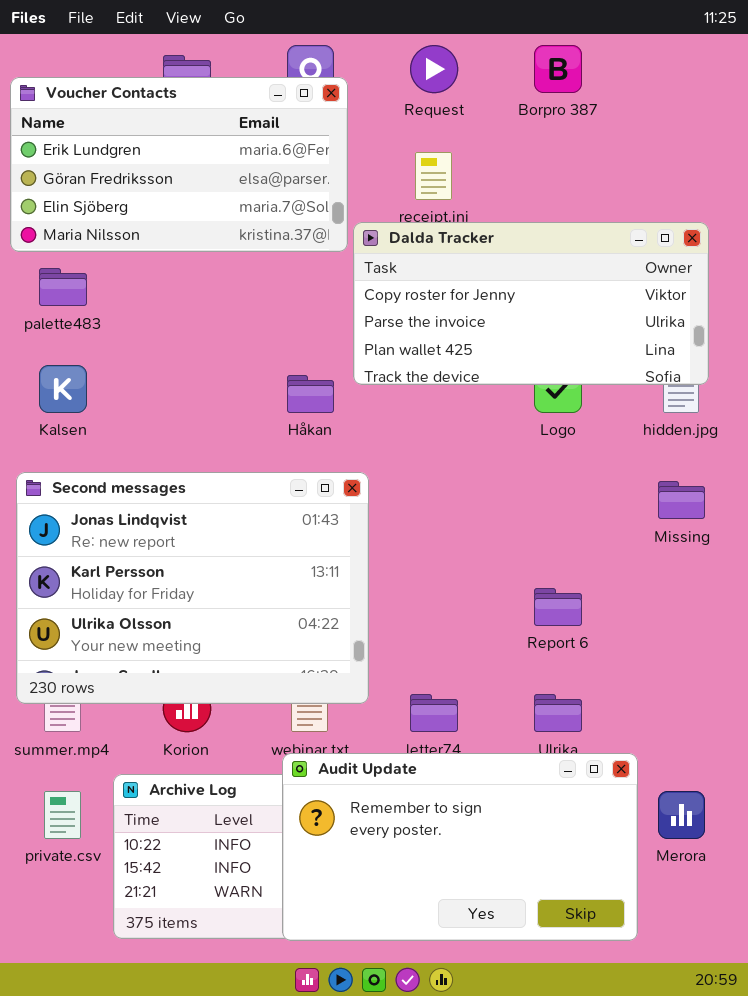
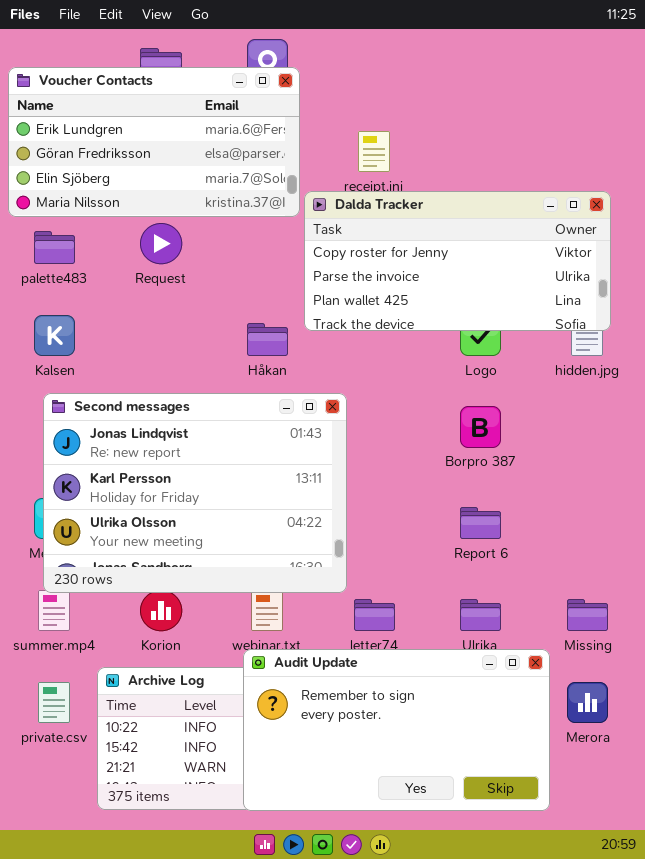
Request: [410,45,458,93] -> [140,223,182,264], moved
Borpro 387: [534,45,582,93] -> [460,406,501,448], moved
Second messages: [16,472,369,704] -> [43,393,347,593], moved
Missing: [658,481,705,519] -> [567,599,608,631], moved

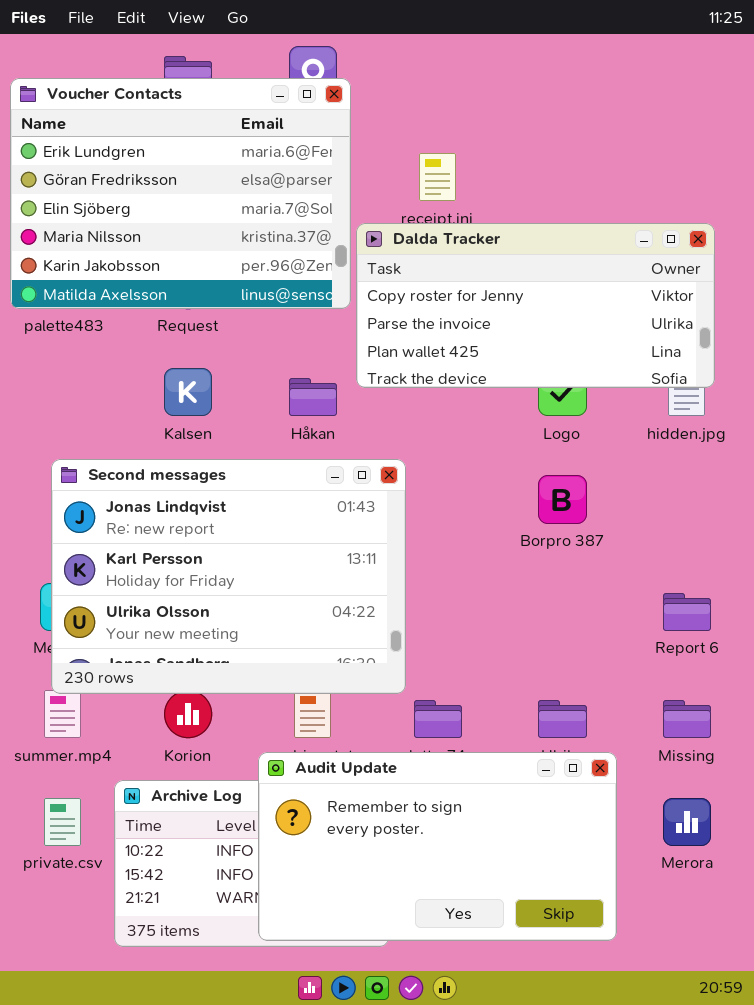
Voucher Contacts: [8,67,300,217] -> [10,78,351,309], resized
Kalsen: [34,315,75,356] -> [164,368,212,416], moved
Report 6: [460,507,501,539] -> [663,593,711,631], moved
Audit Update: [243,649,550,811] -> [258,752,617,941], moved

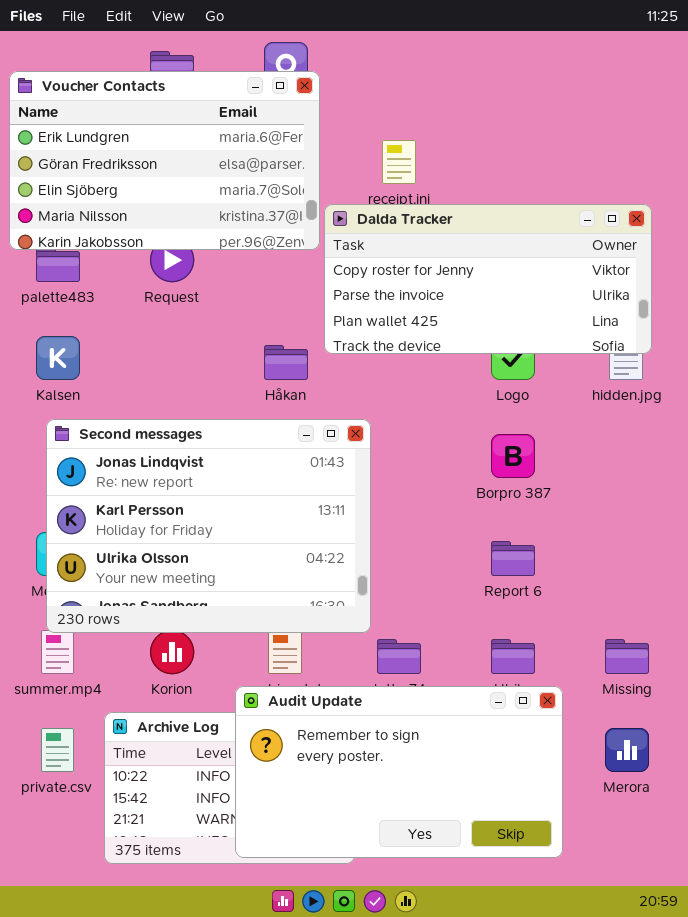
Voucher Contacts: [10,78,351,309] -> [9,71,320,250], resized
Kalsen: [164,368,212,416] -> [36,336,80,380], moved
Report 6: [663,593,711,631] -> [491,541,535,576], moved

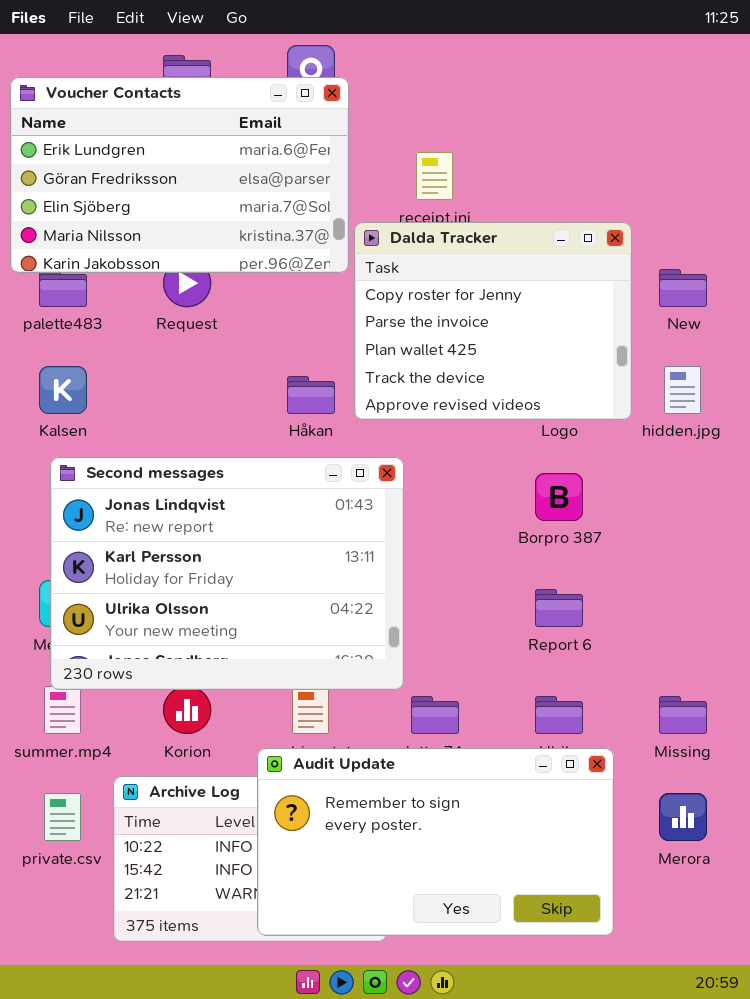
Dalda Tracker: [324,204,652,354] -> [354,222,632,420], resized

